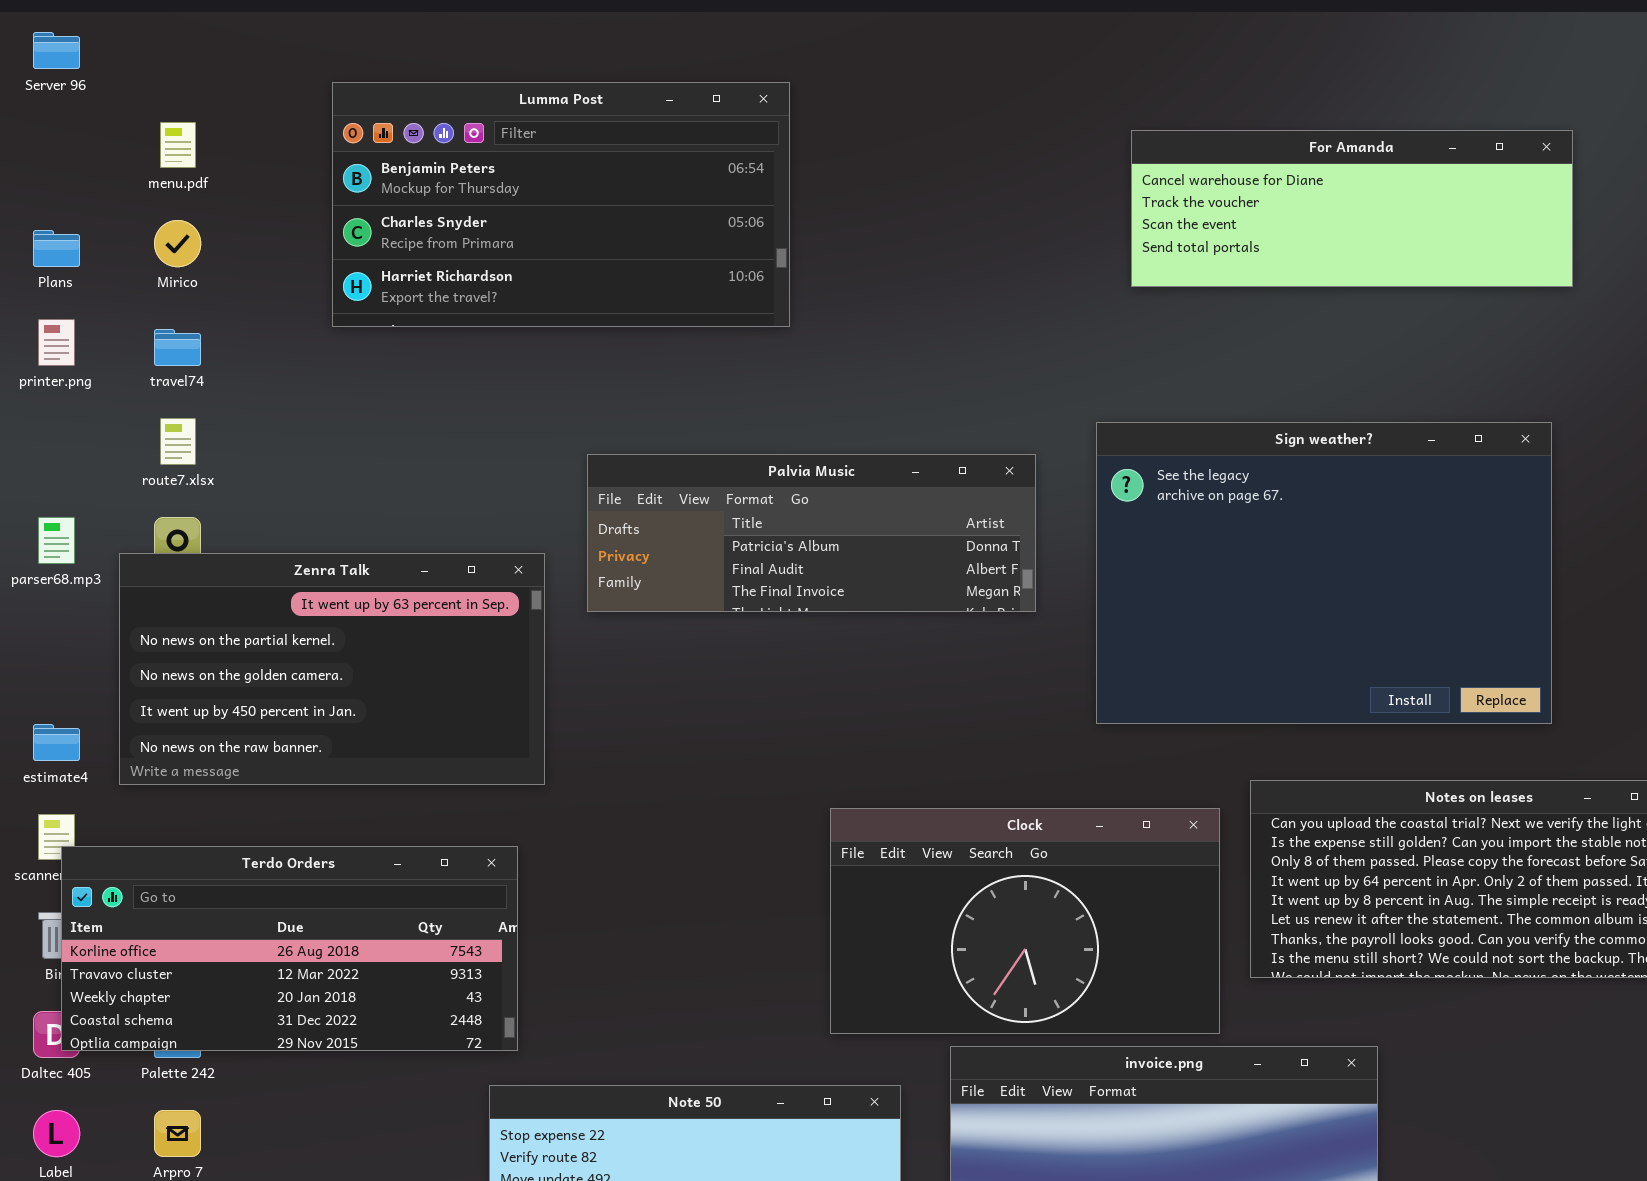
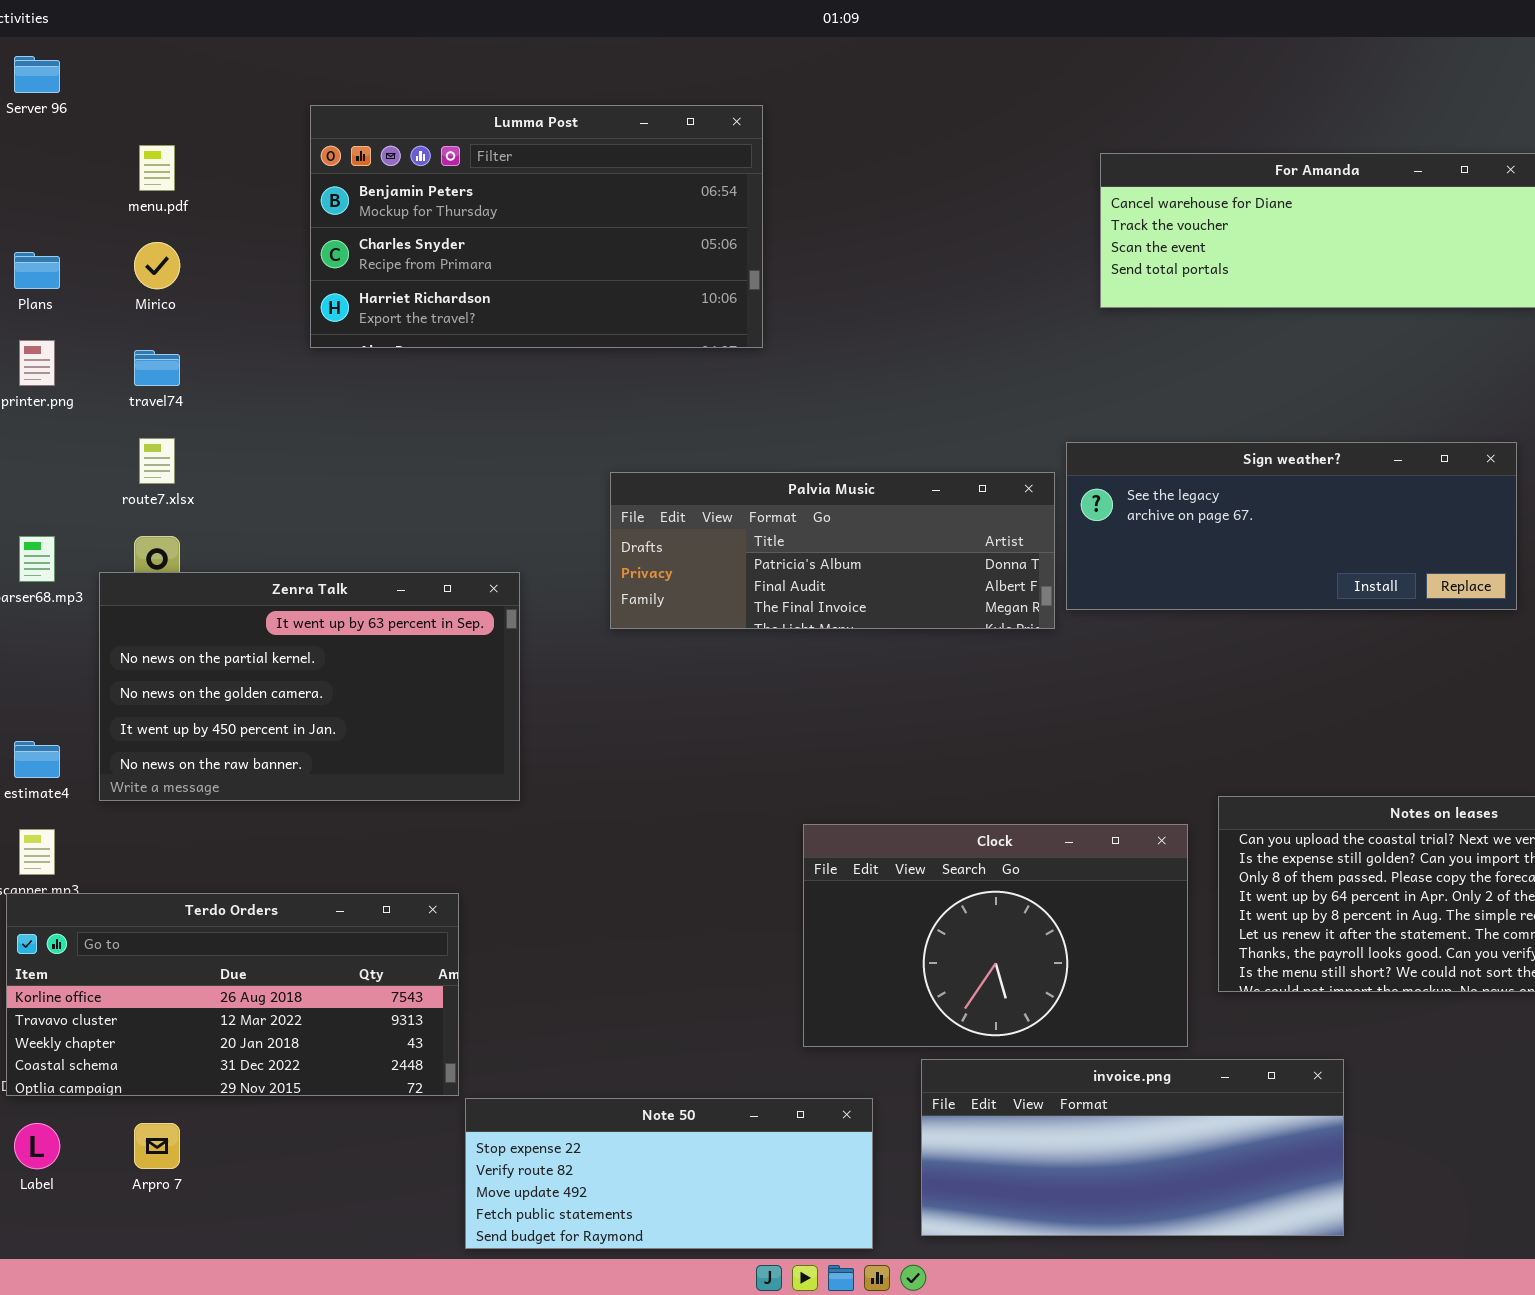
Sign weather?: [1096,422,1552,724] -> [1066,442,1517,610], resized
Palvia Music: [587,454,1036,612] -> [610,472,1055,629], moved
Terdo Orders: [61,846,518,1051] -> [6,893,459,1096], moved

